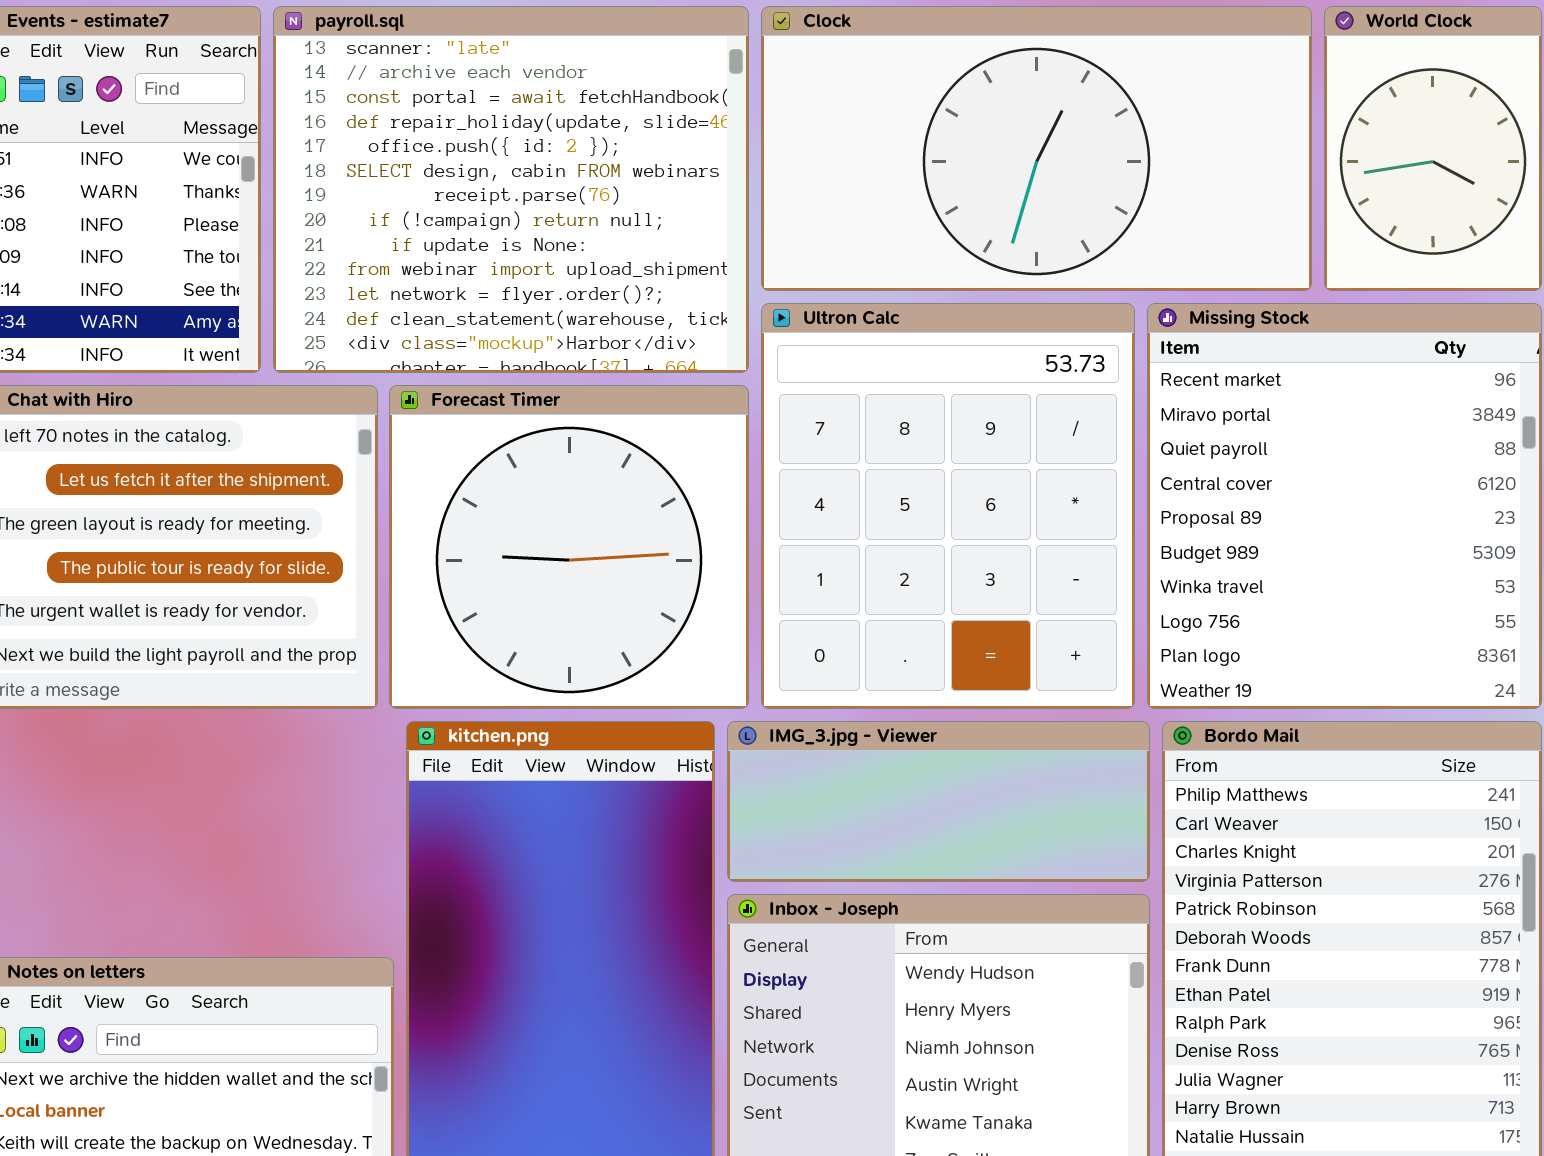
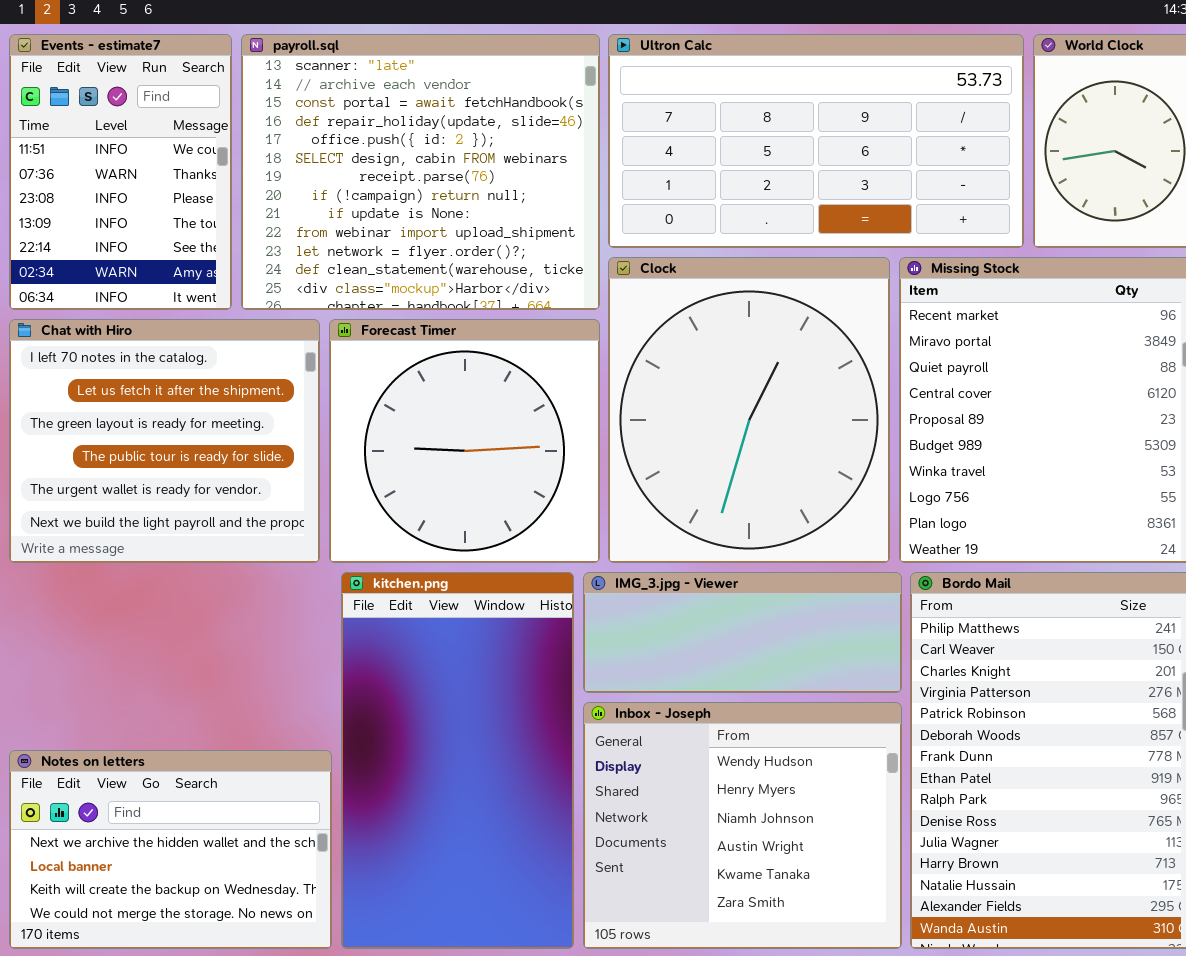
Clock: [761,6,1312,291] -> [608,257,890,563], moved, resized
Ultron Calc: [761,303,1135,709] -> [608,34,1024,248], moved, resized

